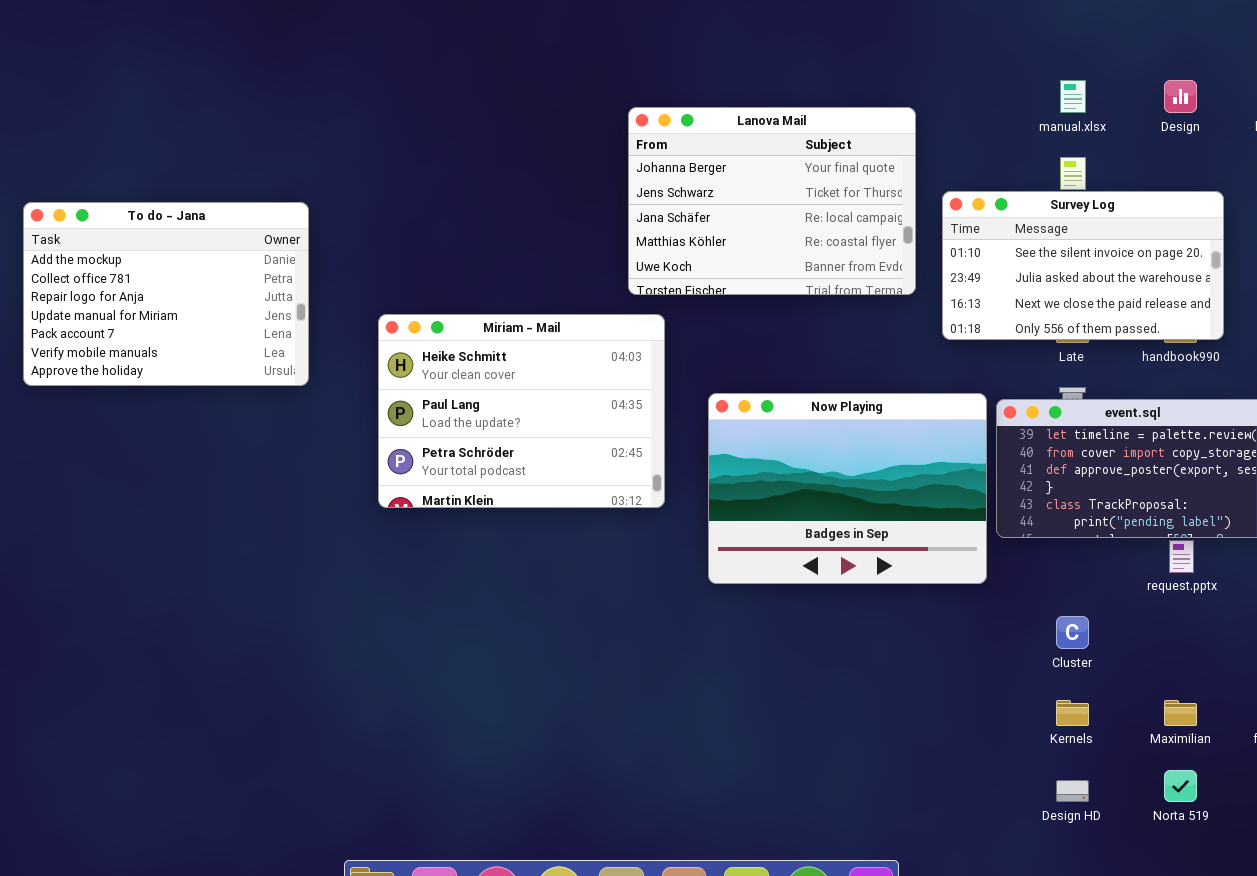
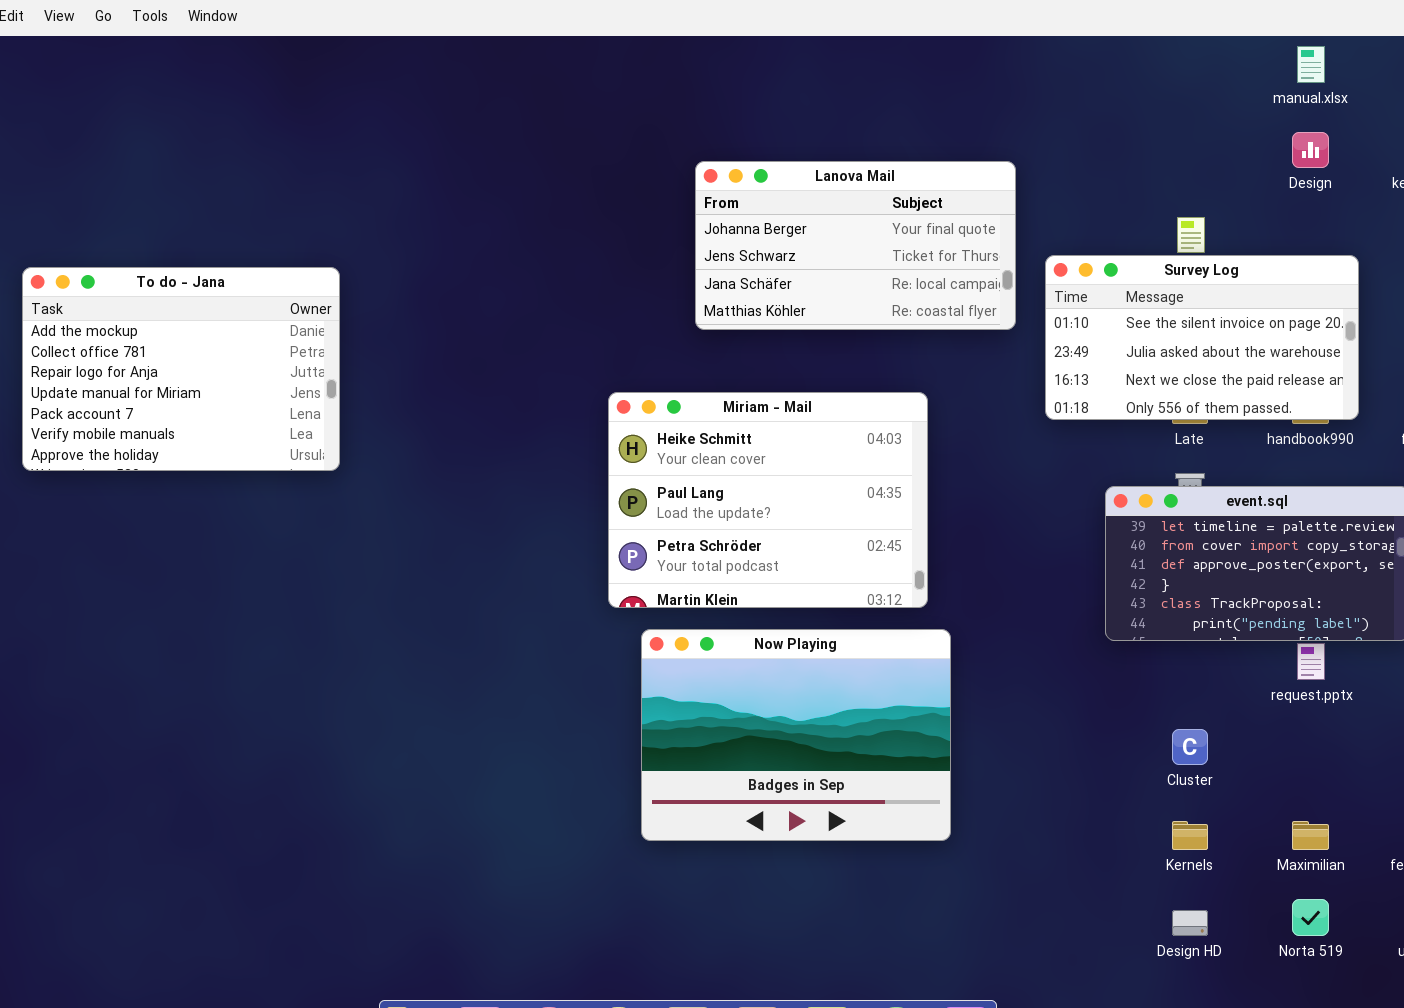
manual.xlsx: [1060,80,1086,113] -> [1297,46,1325,83], moved
Lanova Mail: [628,107,916,295] -> [695,161,1016,330], resized
Miriam - Mail: [378,314,665,508] -> [608,392,928,608], moved
Now Playing: [708,393,987,584] -> [641,629,951,841], moved

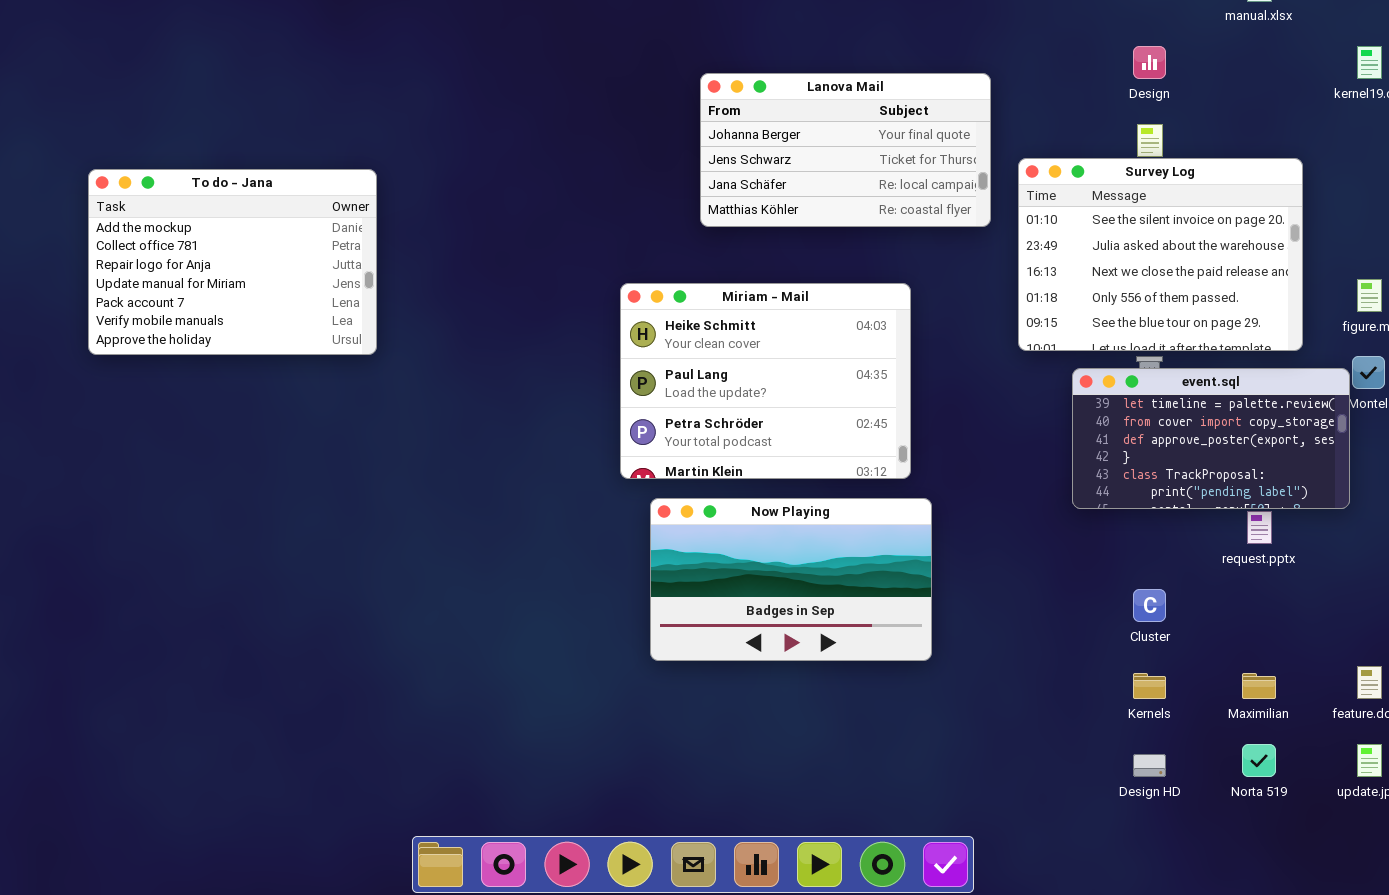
Design: [1292,132,1329,168] -> [1133,46,1166,79], moved
Survey Log: [1045,255,1359,420] -> [1018,158,1303,351], resized
Now Playing: [641,629,951,841] -> [650,498,932,661], resized

